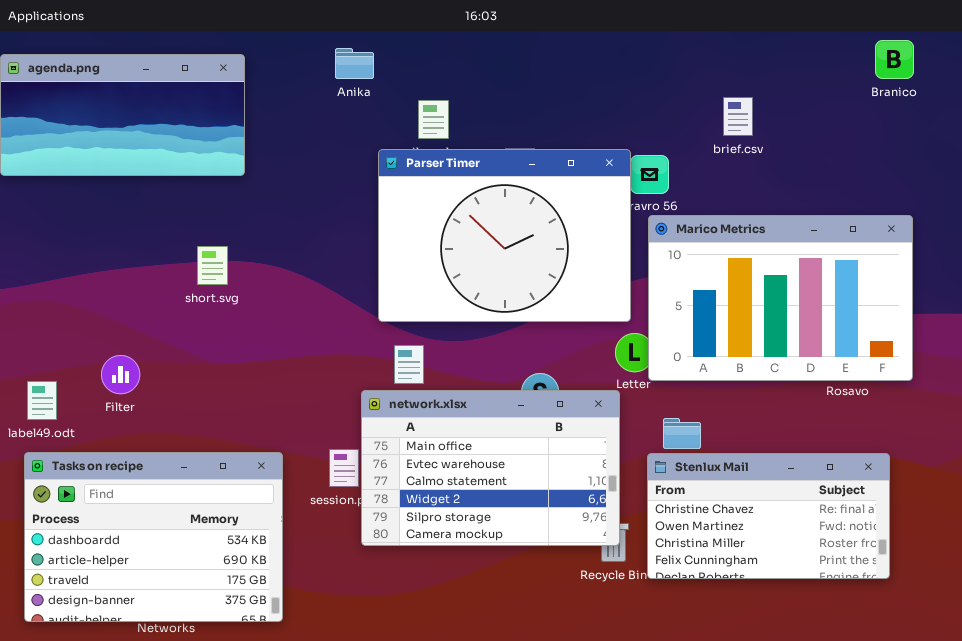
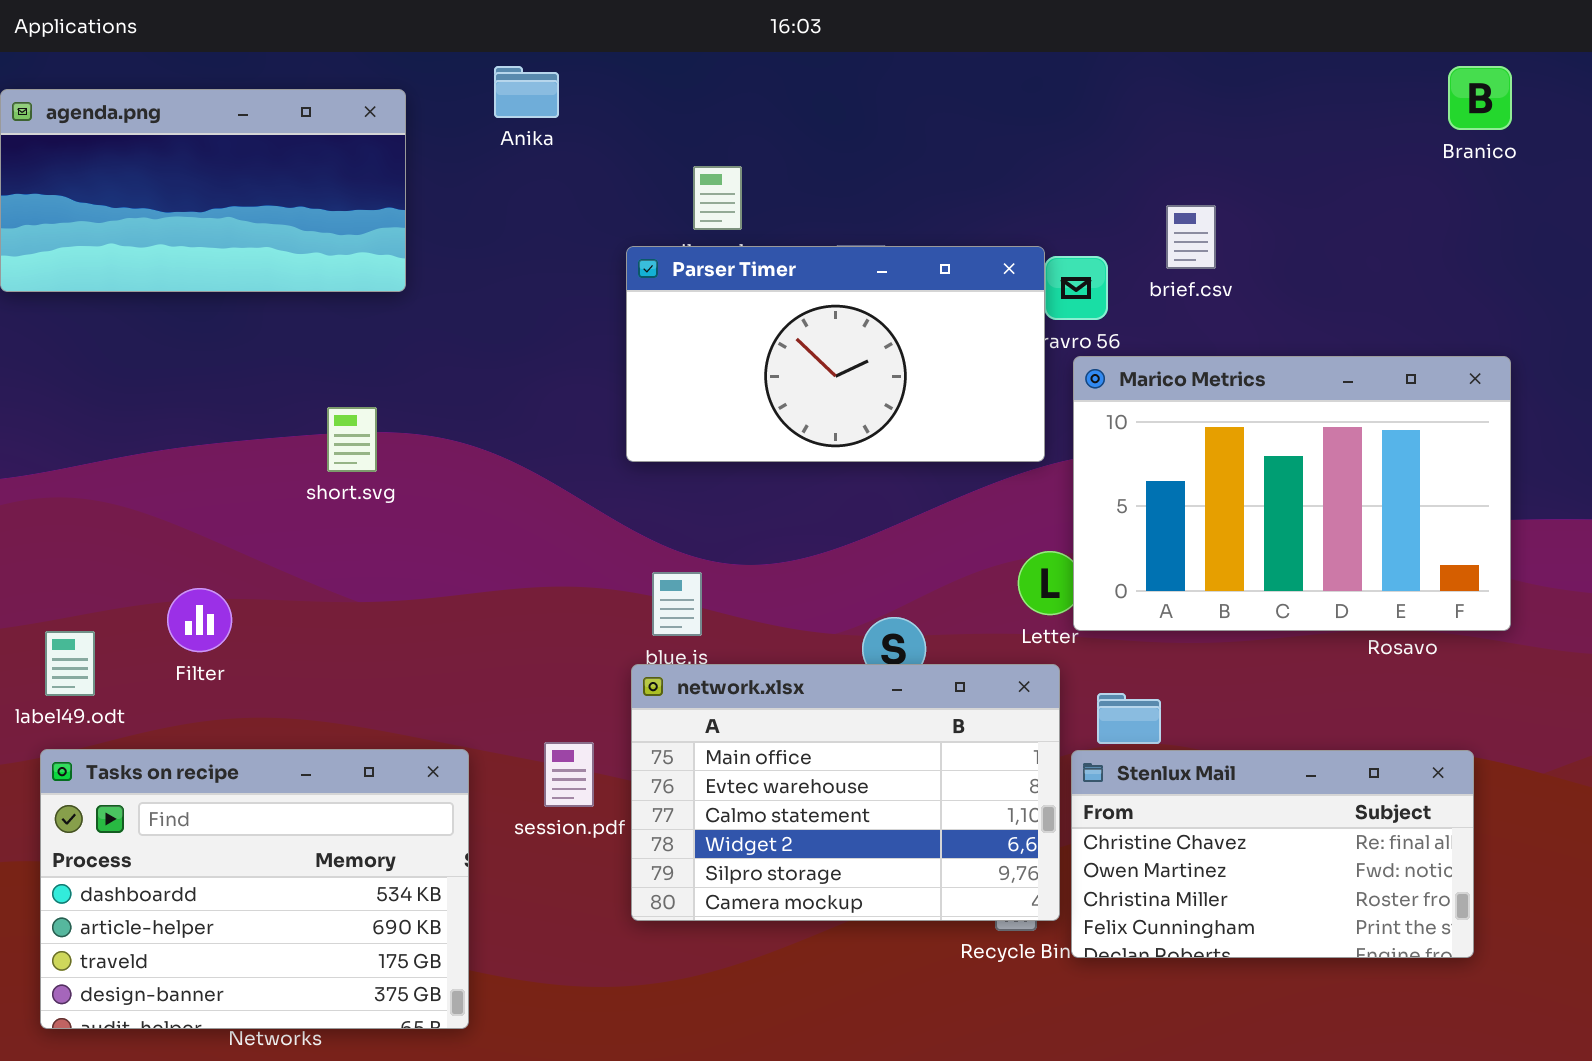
Anika: [335,48,374,79] -> [494,66,559,118], moved
brief.csv: [723,97,753,136] -> [1166,205,1216,269], moved
Parser Timer: [378,149,631,322] -> [626,246,1045,462], resized
network.xlsx: [361,390,620,546] -> [631,664,1060,921], moved

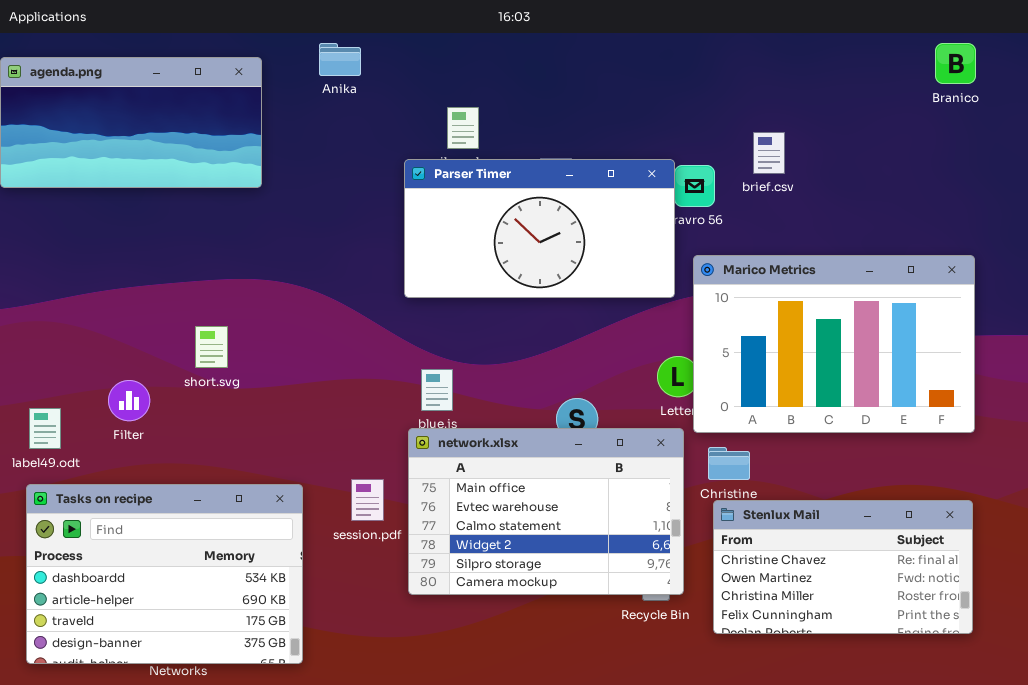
Marico Metrics: [1073,356,1511,631] -> [693,255,975,433], moved
short.svg: [327,407,377,472] -> [195,326,228,368], moved
Stenlux Mail: [1071,750,1474,958] -> [713,500,973,634], moved

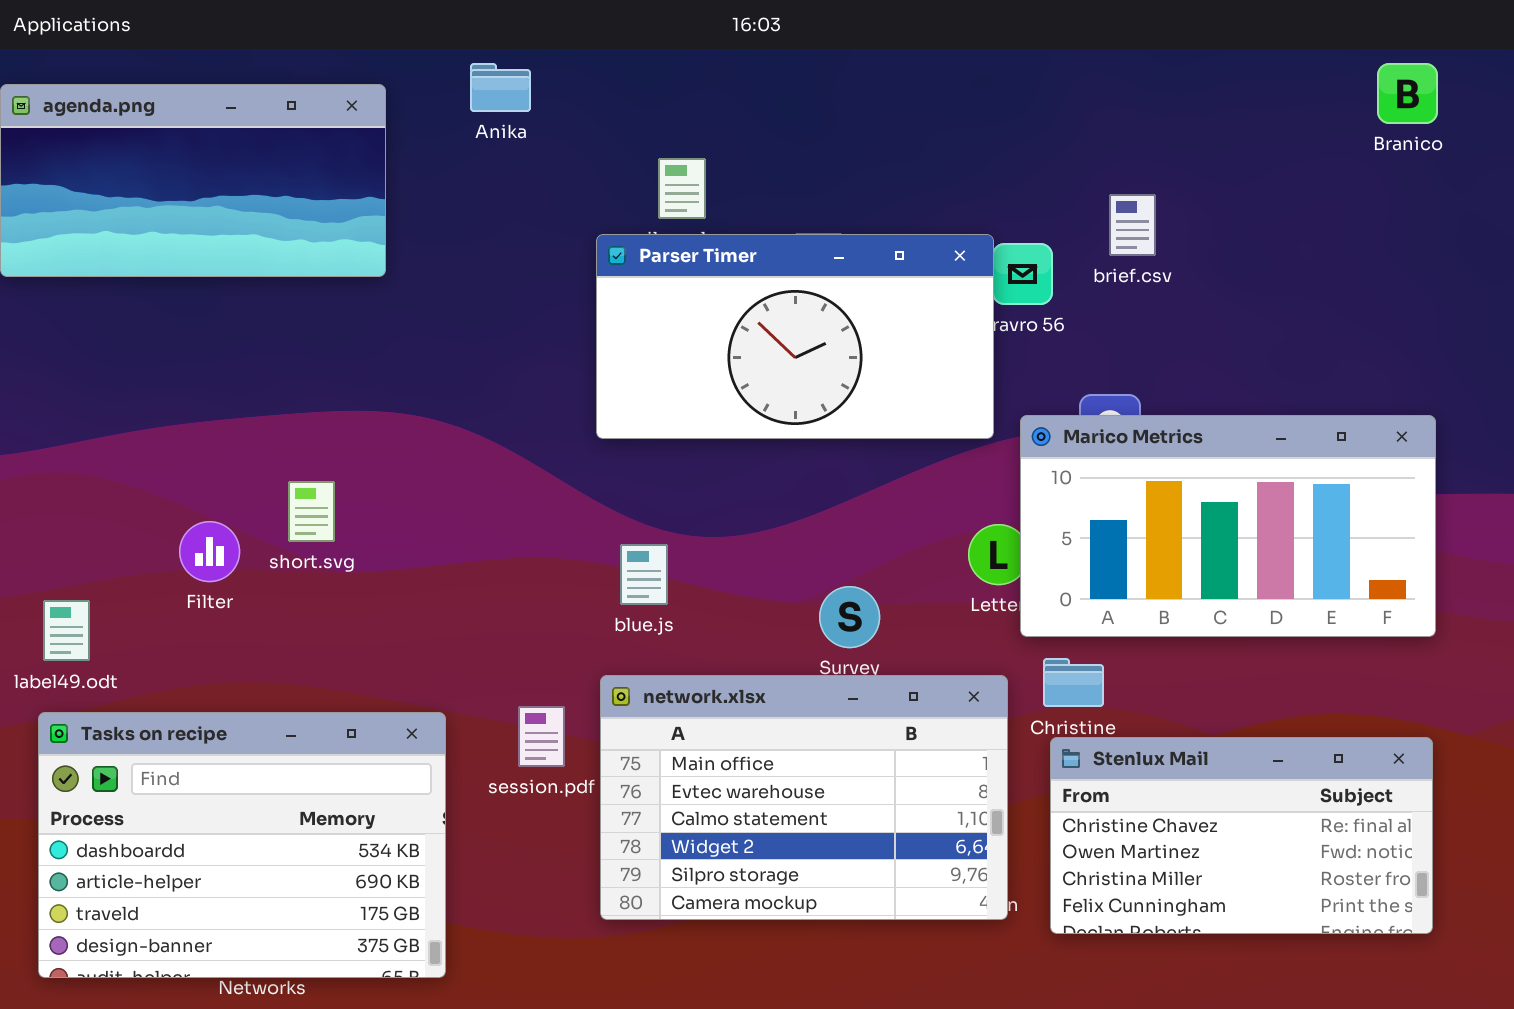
Marico Metrics: [693,255,975,433] -> [1020,415,1436,637], resized
Filter: [108,380,150,421] -> [179,521,240,582], moved
network.xlsx: [408,428,684,595] -> [600,675,1008,920], moved

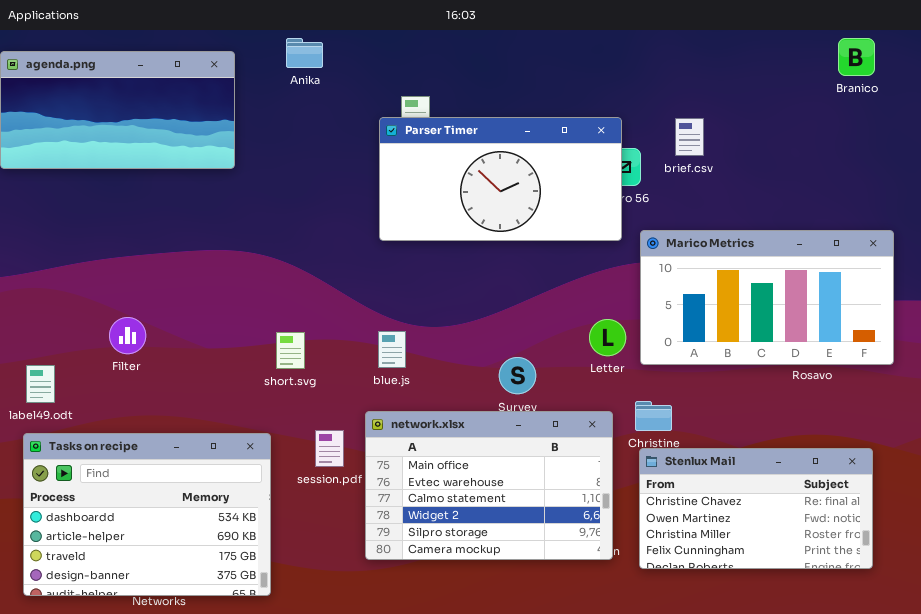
Parser Timer: [596,234,994,439] -> [379,117,622,241], moved
Marico Metrics: [1020,415,1436,637] -> [640,230,894,365], moved
short.svg: [288,481,335,542] -> [276,332,305,369], moved

